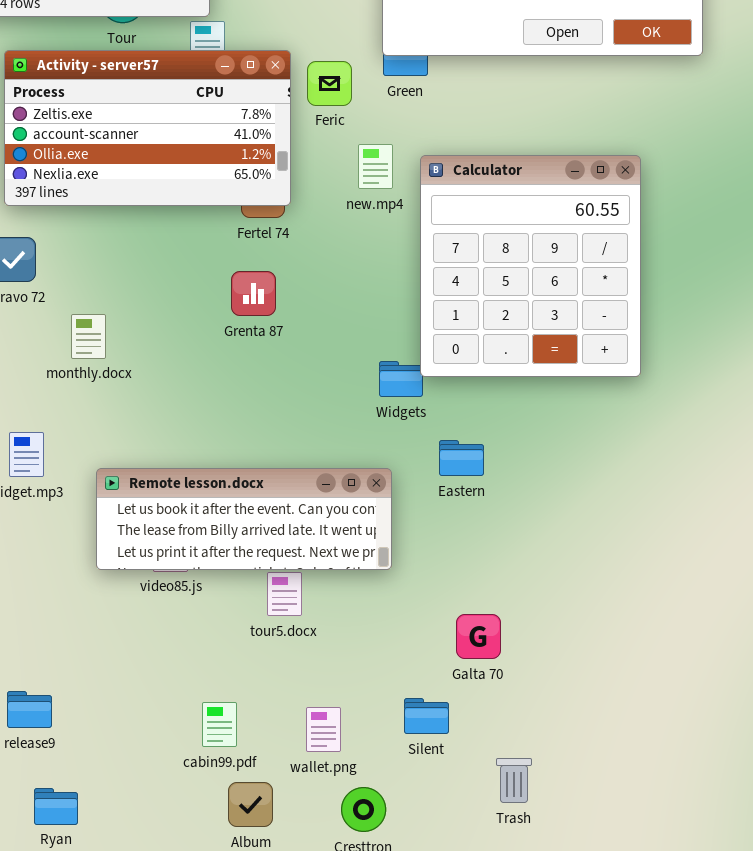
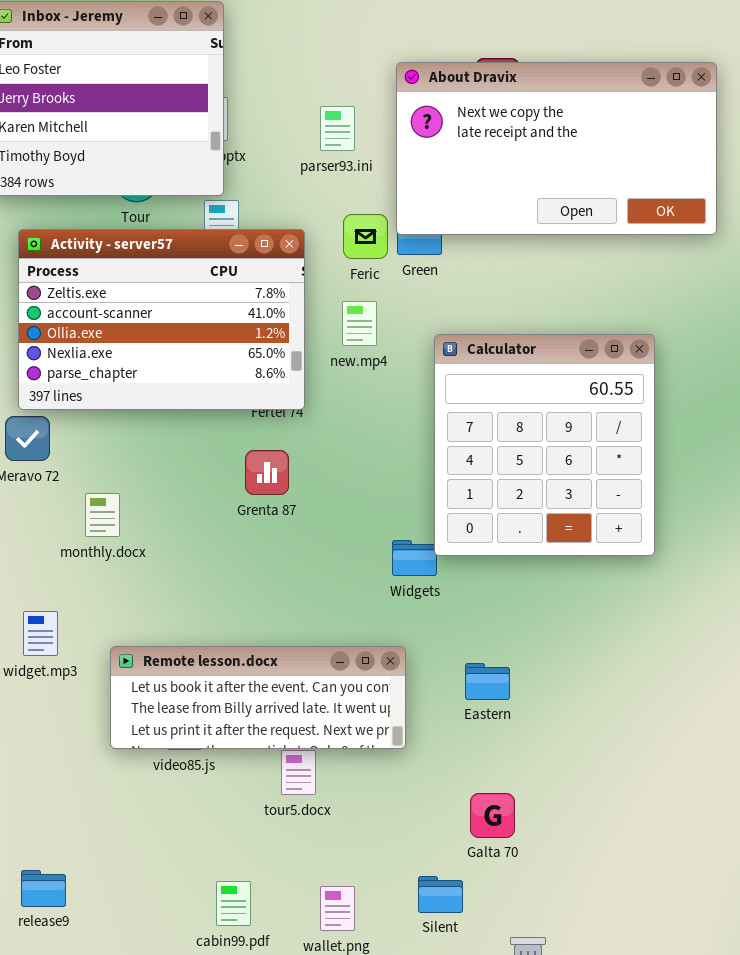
Activity - server57: [4,50,291,206] -> [18,229,305,410], resized
Feric: [307,61,352,106] -> [343,214,388,259], moved
new.mp4: [358,144,393,189] -> [342,301,377,346], moved
Eastern: [439,440,484,476] -> [465,663,510,700], moved

